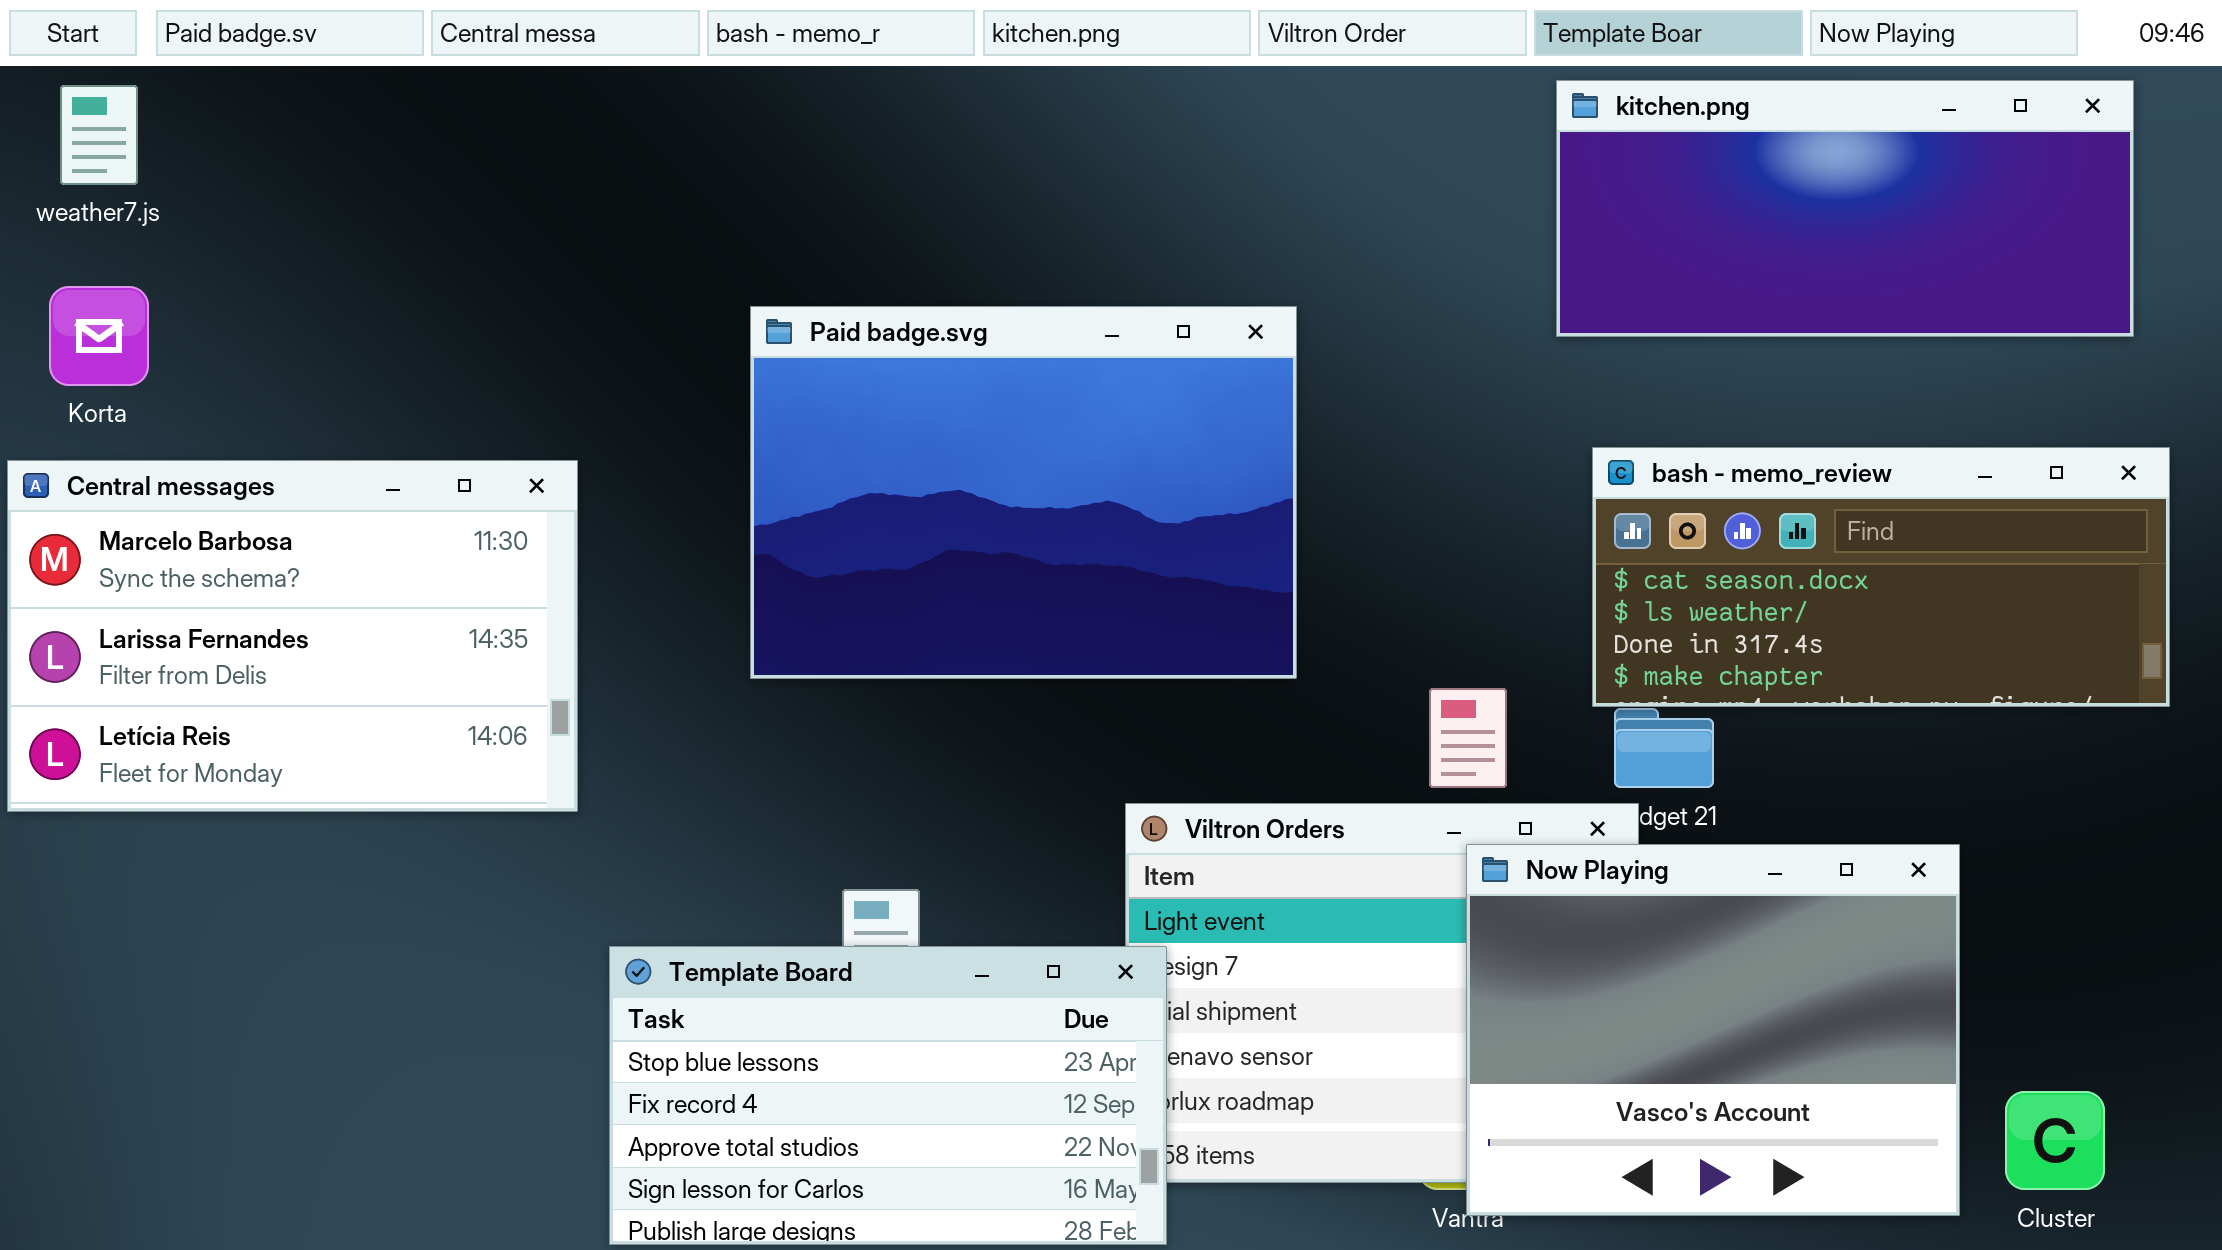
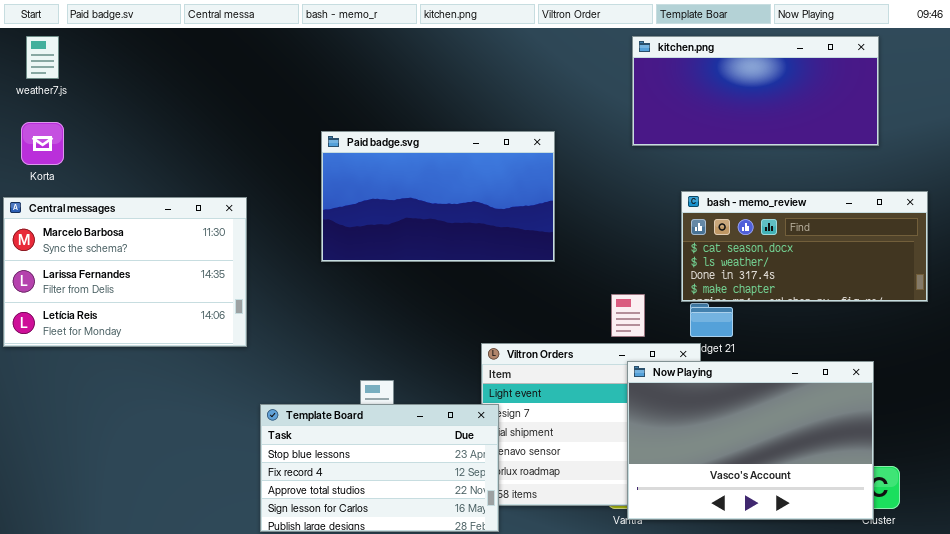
kitchen.png: [1556,80,2134,337] -> [632,36,879,146], moved
Paid badge.svg: [750,306,1297,679] -> [321,131,555,262], resized
Now Playing: [1466,844,1960,1216] -> [627,361,874,520], resized

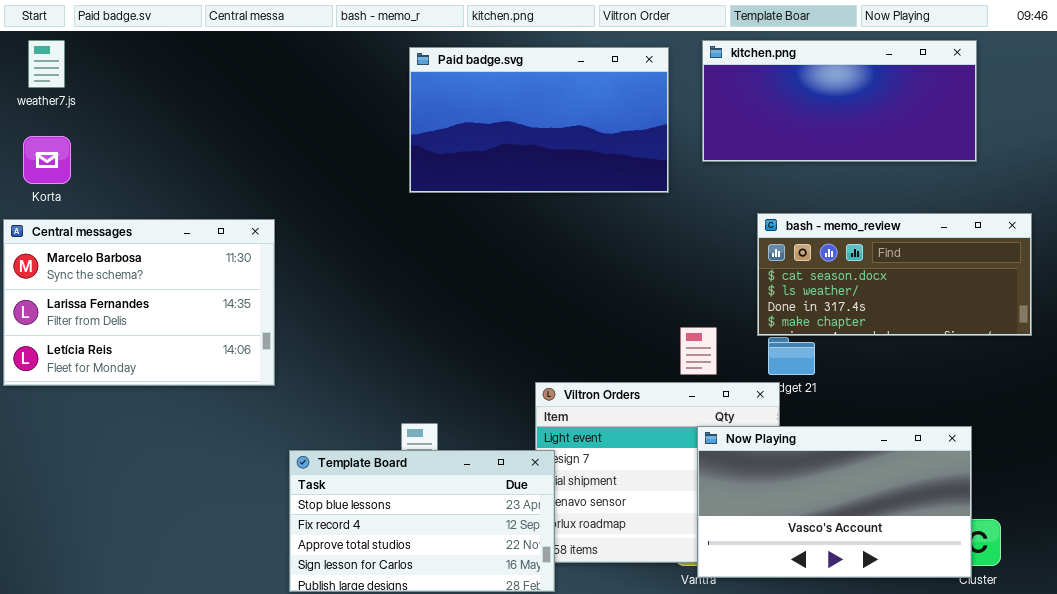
Paid badge.svg: [321,131,555,262] -> [409,47,669,193], moved
Now Playing: [627,361,874,520] -> [697,426,972,578], resized

